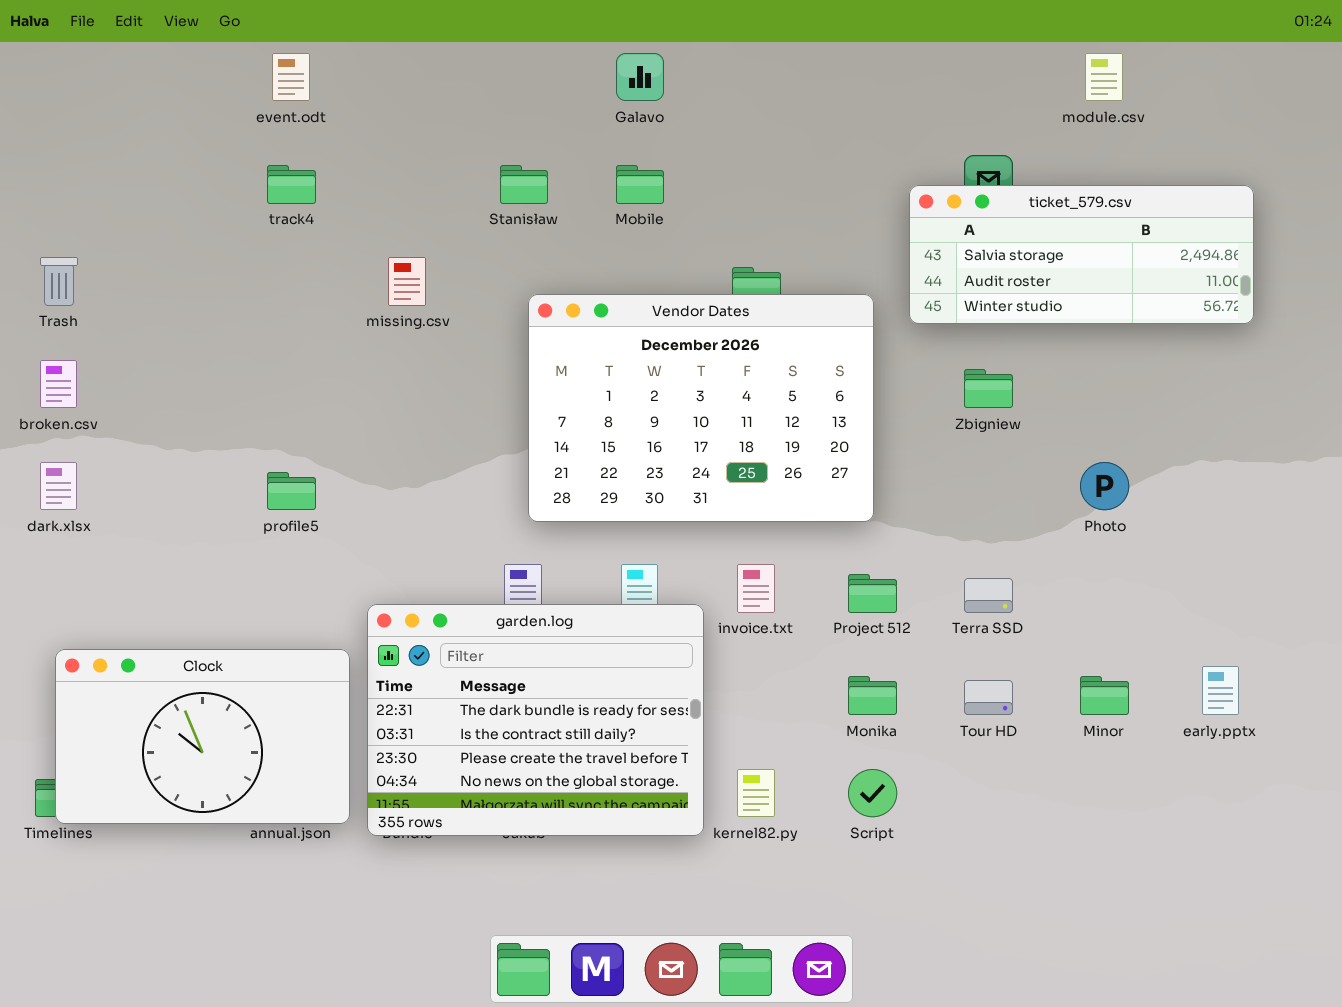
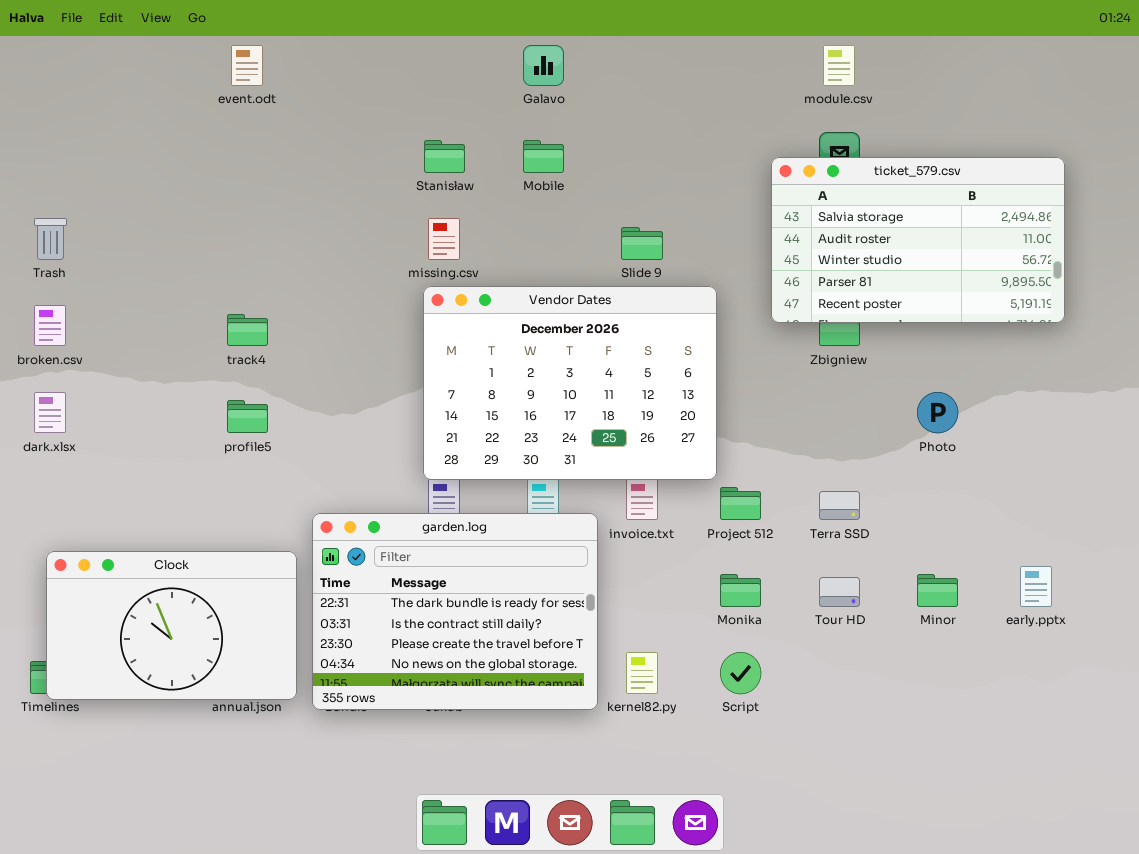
module.csv: [1085,53,1123,101] -> [823,45,855,86], moved
track4: [267,165,316,204] -> [227,314,268,346], moved
ticket_579.csv: [909,185,1254,324] -> [771,157,1065,323], resized
missing.csv: [388,257,426,306] -> [428,218,460,260], moved
Vendor Dates: [528,294,874,522] -> [423,286,717,480], moved

